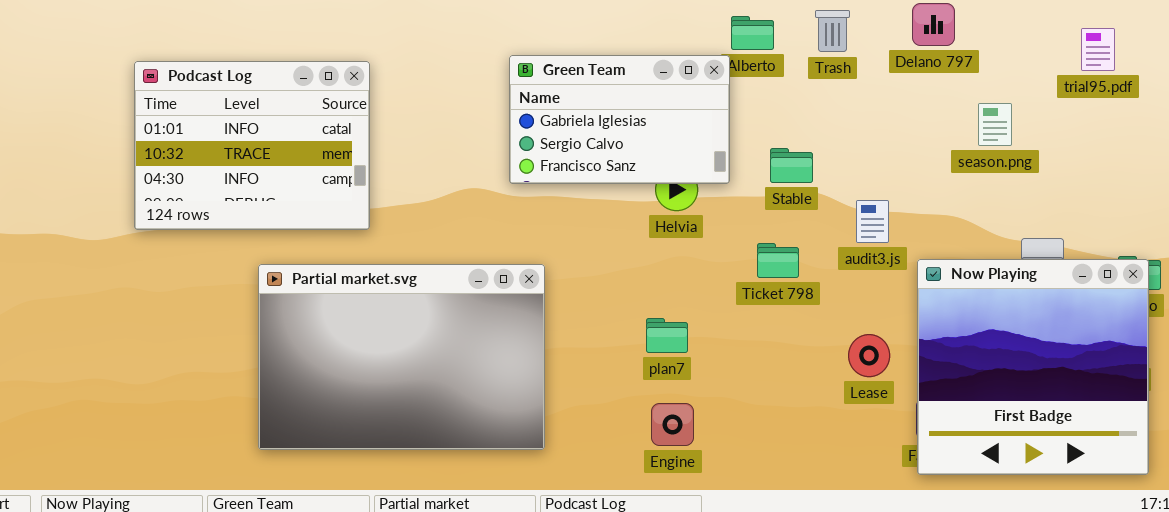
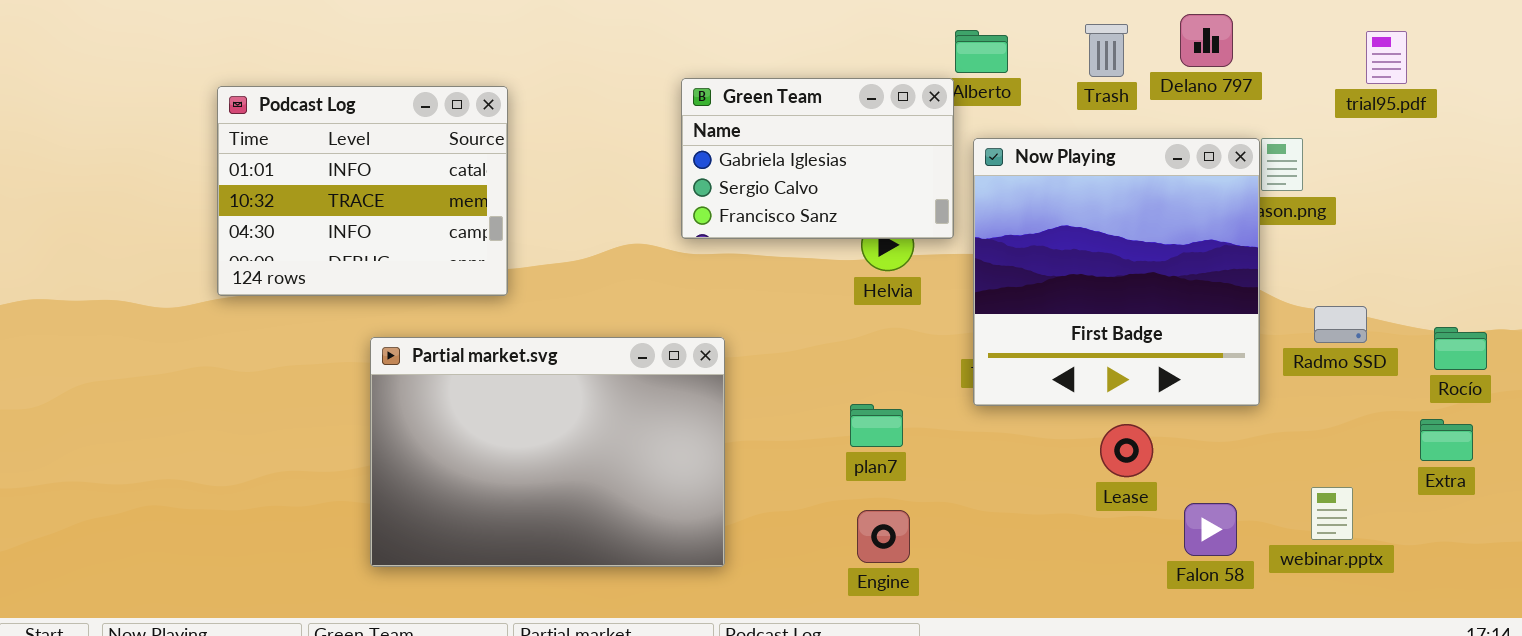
Trash: [815,10,850,52] -> [1085,24,1128,77], moved
trial95.pdf: [1081,28,1115,71] -> [1366,31,1407,84], moved
Now Playing: [917,259,1149,475] -> [973,138,1260,406], moved

